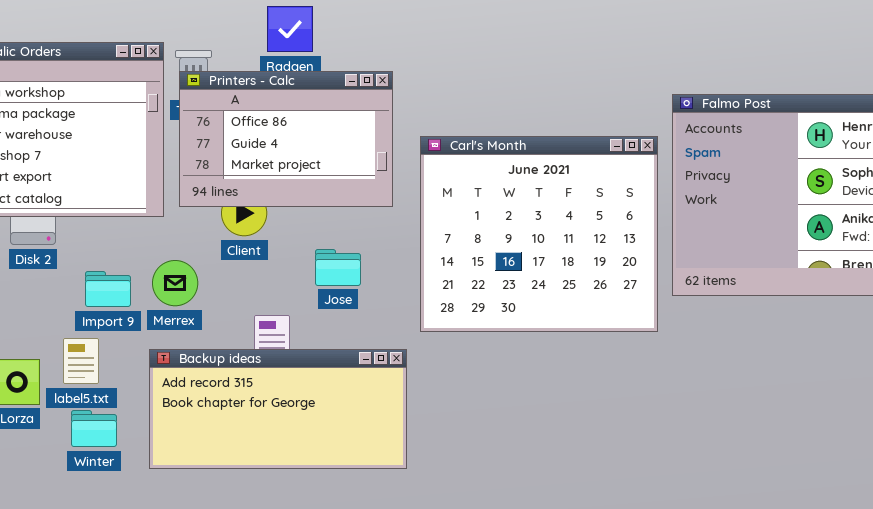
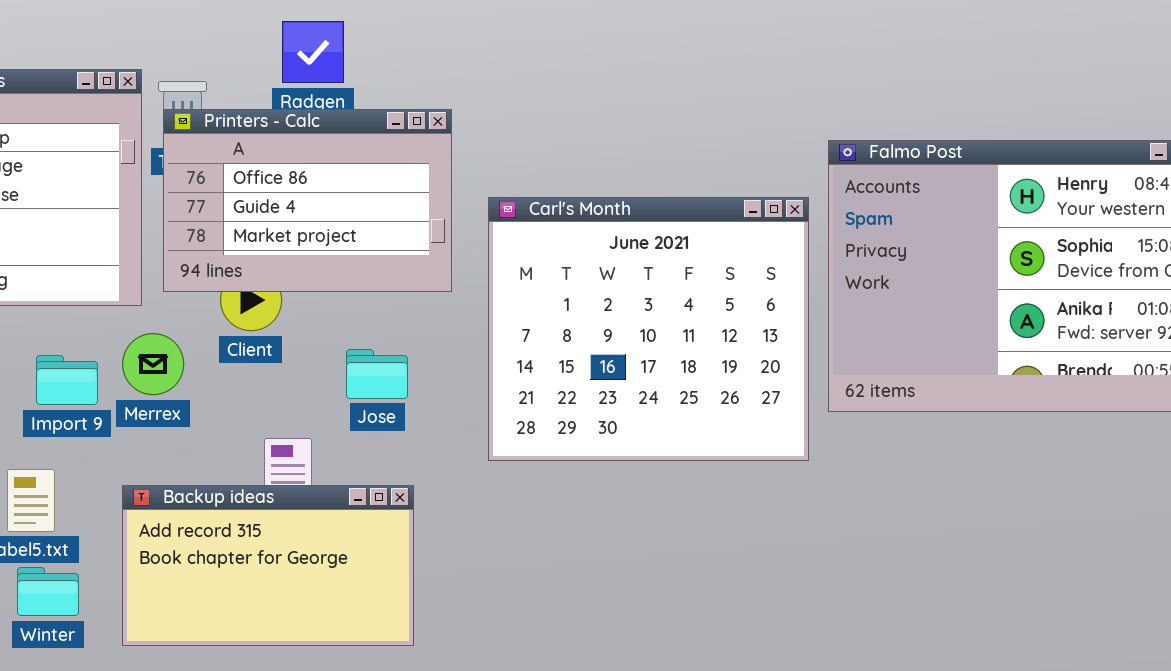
Merrex: [152,260,198,306] -> [122,333,184,395], moved
Import 9: [85,271,131,307] -> [36,355,98,405], moved
Backup ideas: [149,349,407,469] -> [122,485,414,646], resized

